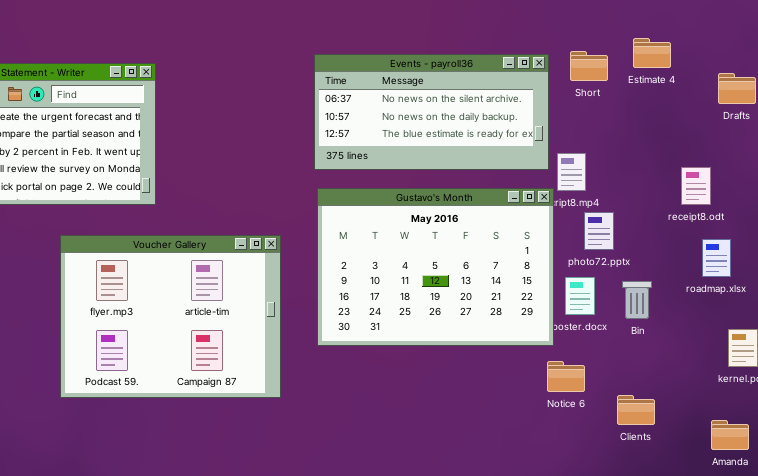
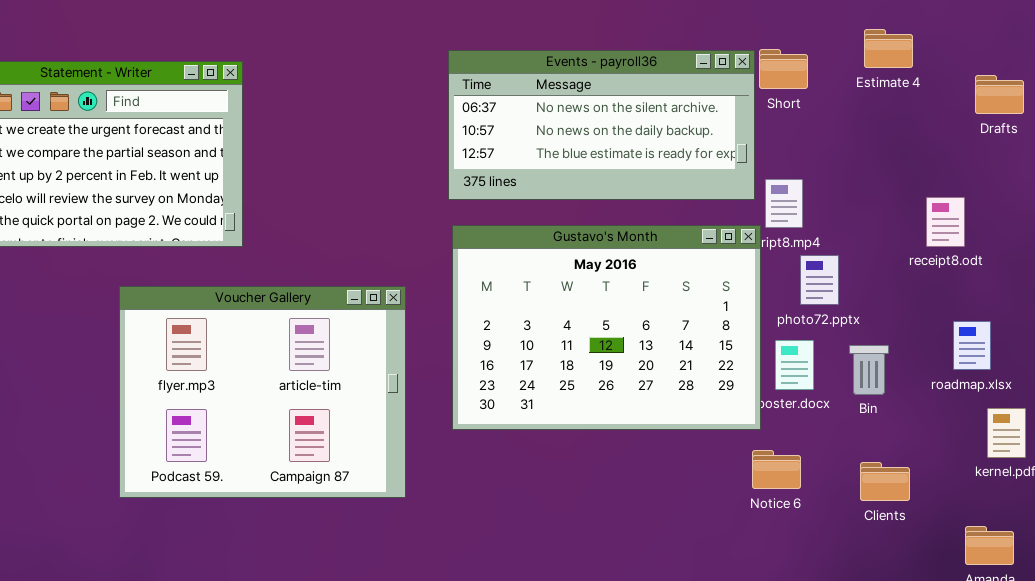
Short: [570,51,608,81] -> [759,49,808,89], moved
roadmap.xlsx: [702,239,731,277] -> [953,321,991,370], moved
Clients: [617,395,655,425] -> [860,462,910,501], moved

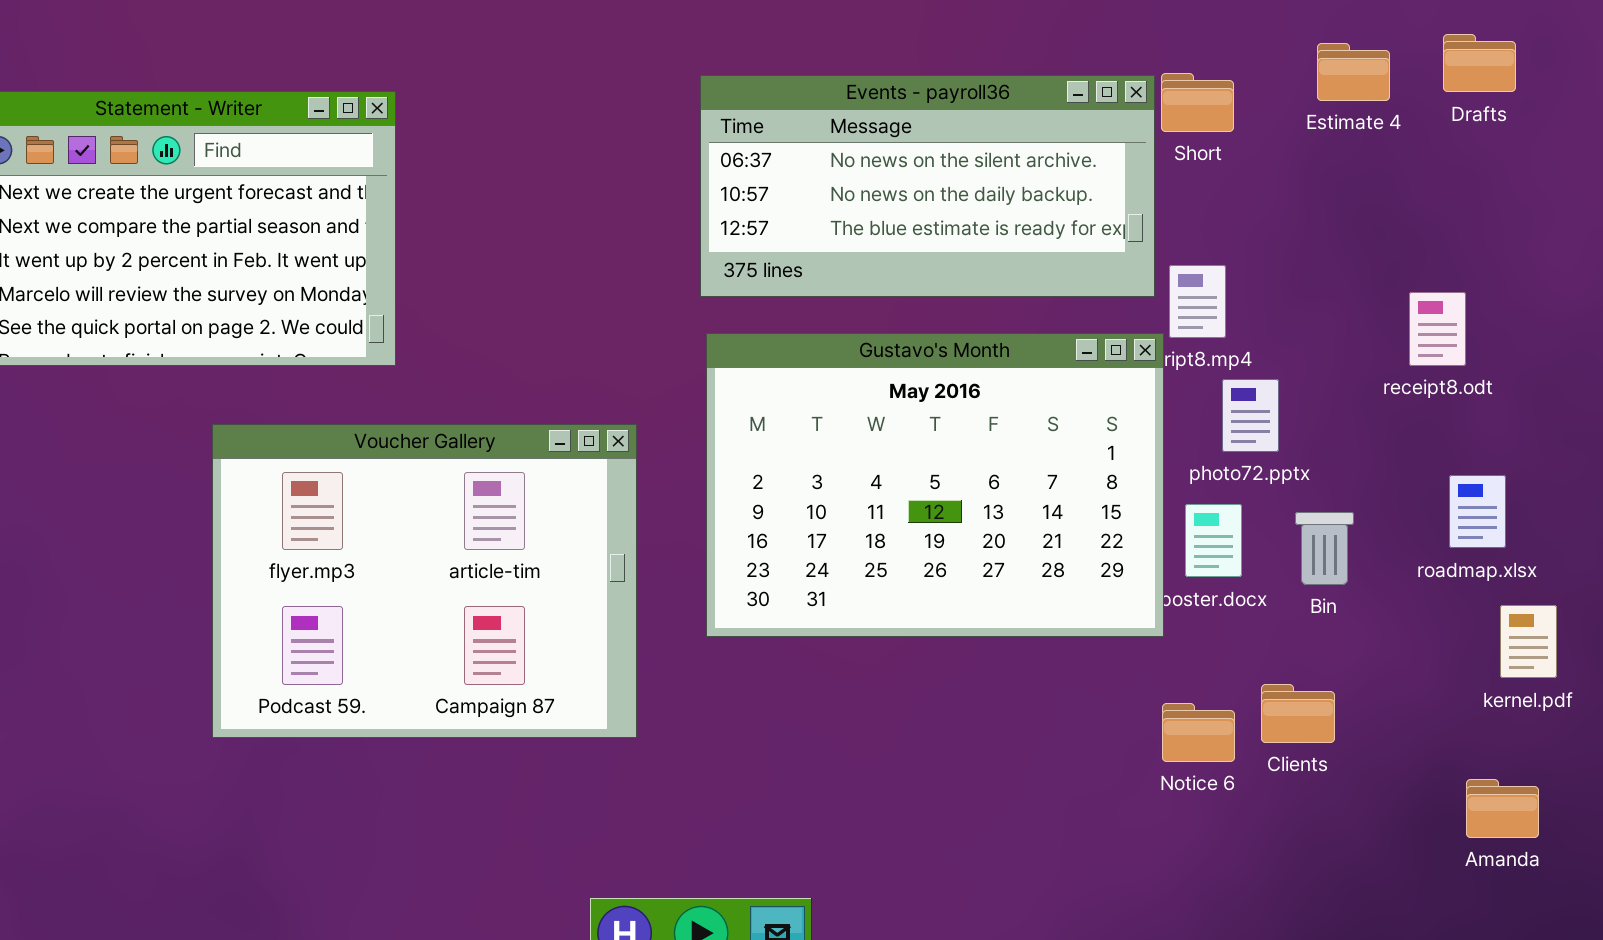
Drafts: [975,75,1024,114] -> [1443,34,1516,92], moved
Notice 6: [752,450,801,489] -> [1162,703,1235,762], moved
Clients: [860,462,910,501] -> [1261,684,1335,743], moved

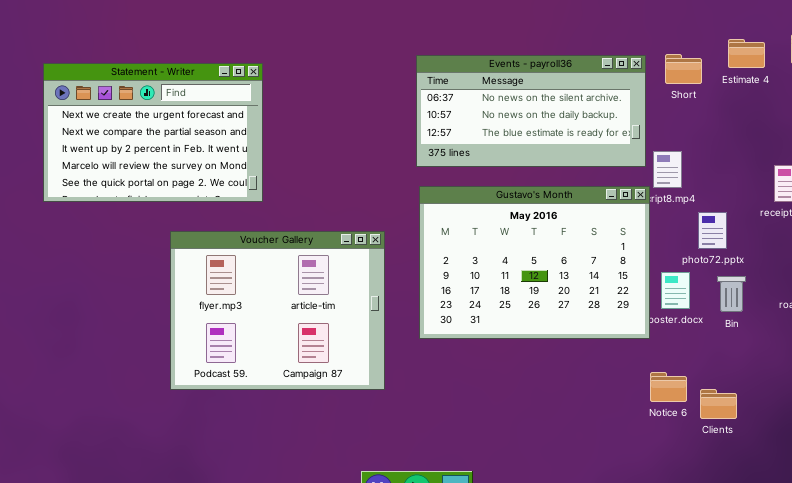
Short: [1161,73,1234,132] -> [665,54,702,84], moved
photo72.pptx: [1222,379,1279,452] -> [698,212,727,249], moved
Clients: [1261,684,1335,743] -> [700,389,737,419], moved

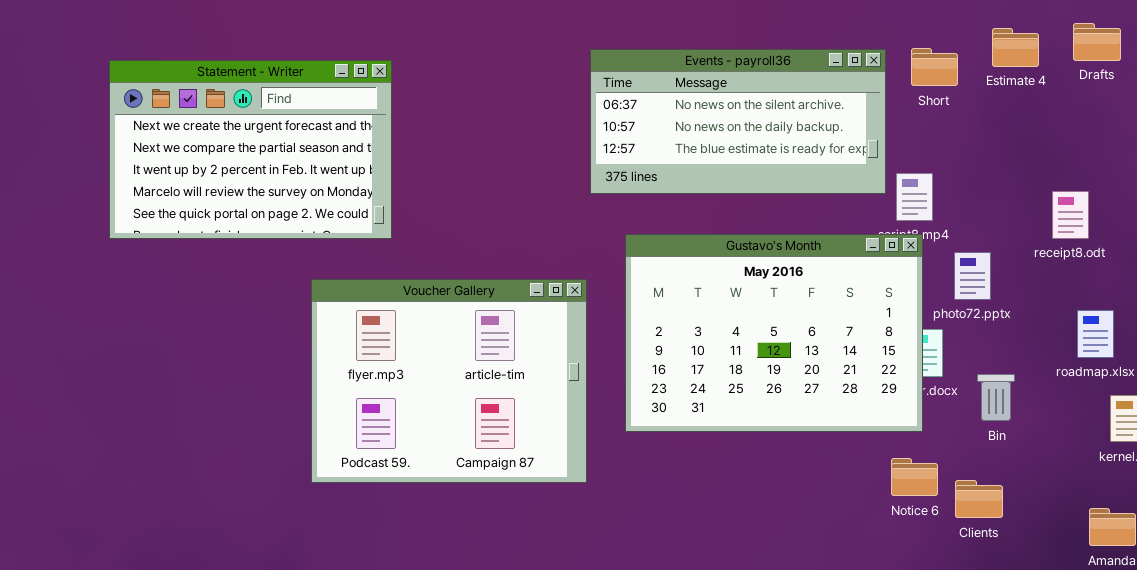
Gustavo's Month: [419,186,650,339] -> [625,234,923,432], moved
Voucher Gallery: [170,231,385,390] -> [311,279,587,483], moved
Bin: [717,276,746,312] -> [977,374,1015,421], moved

